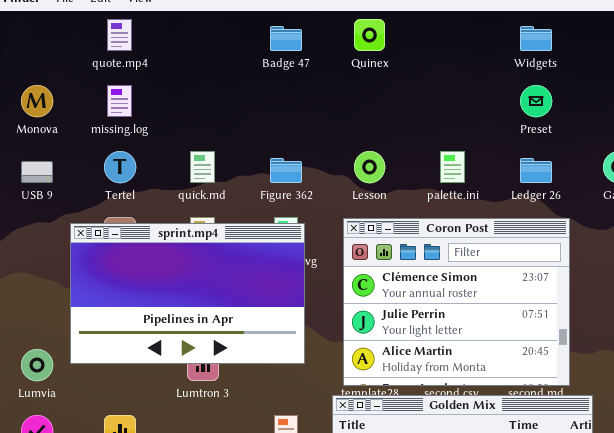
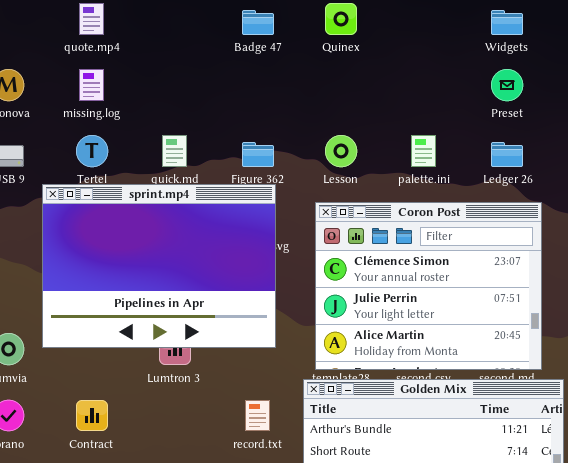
sprint.mp4: [70,223,305,364] -> [42,184,276,348], resized

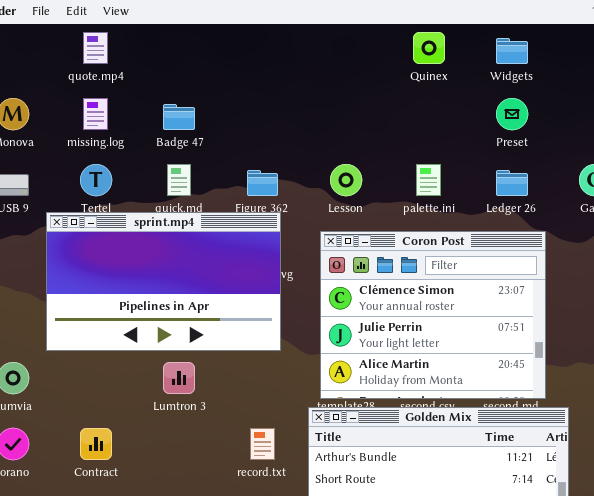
Quinex: [325,3,357,35] -> [413,32,445,64], moved
Badge 47: [242,10,274,35] -> [163,104,195,130], moved
sprint.mp4: [42,184,276,348] -> [46,212,281,351], resized

